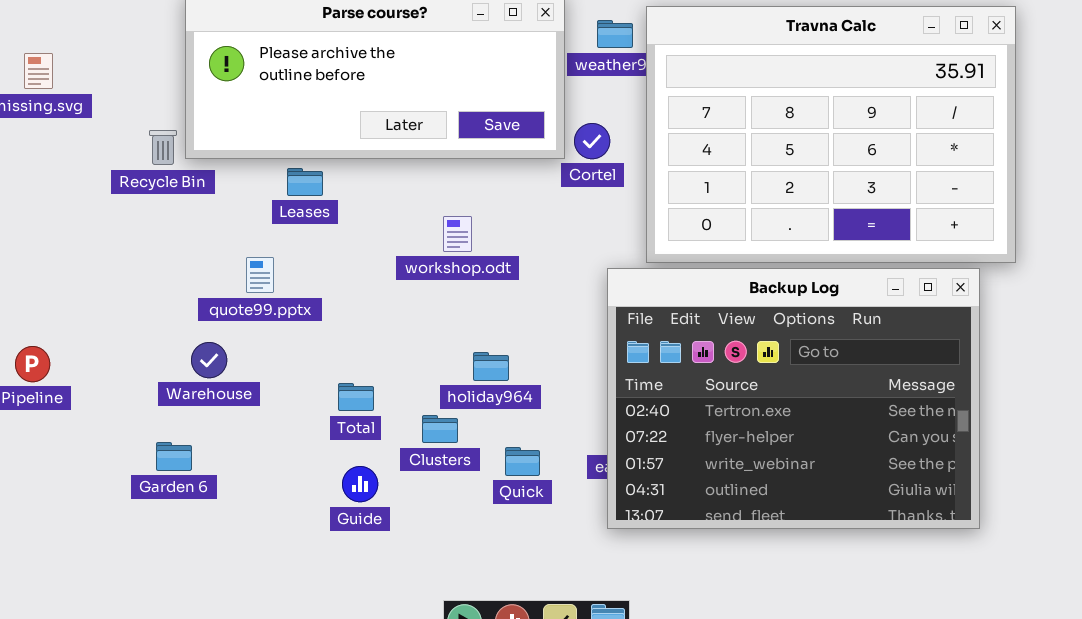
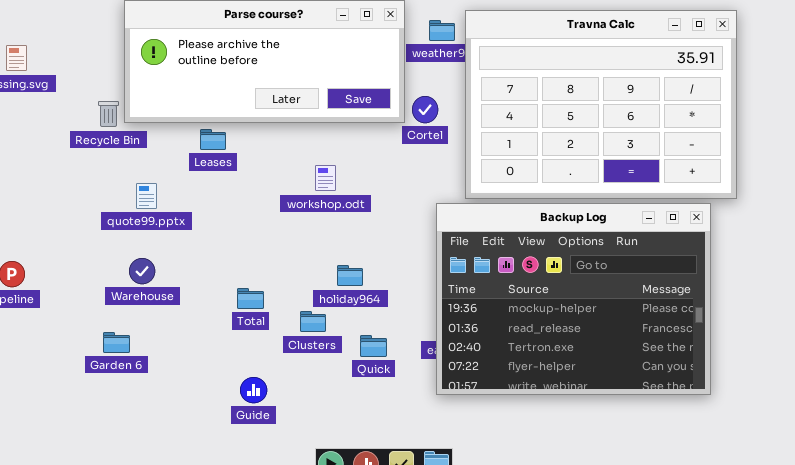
quote99.pptx: [246,257,274,293] -> [136,183,157,209], moved
Backup Log: [607,268,980,529] -> [436,203,711,395], scrolled up 2 rows
Guide: [342,466,378,502] -> [240,377,267,403], moved

